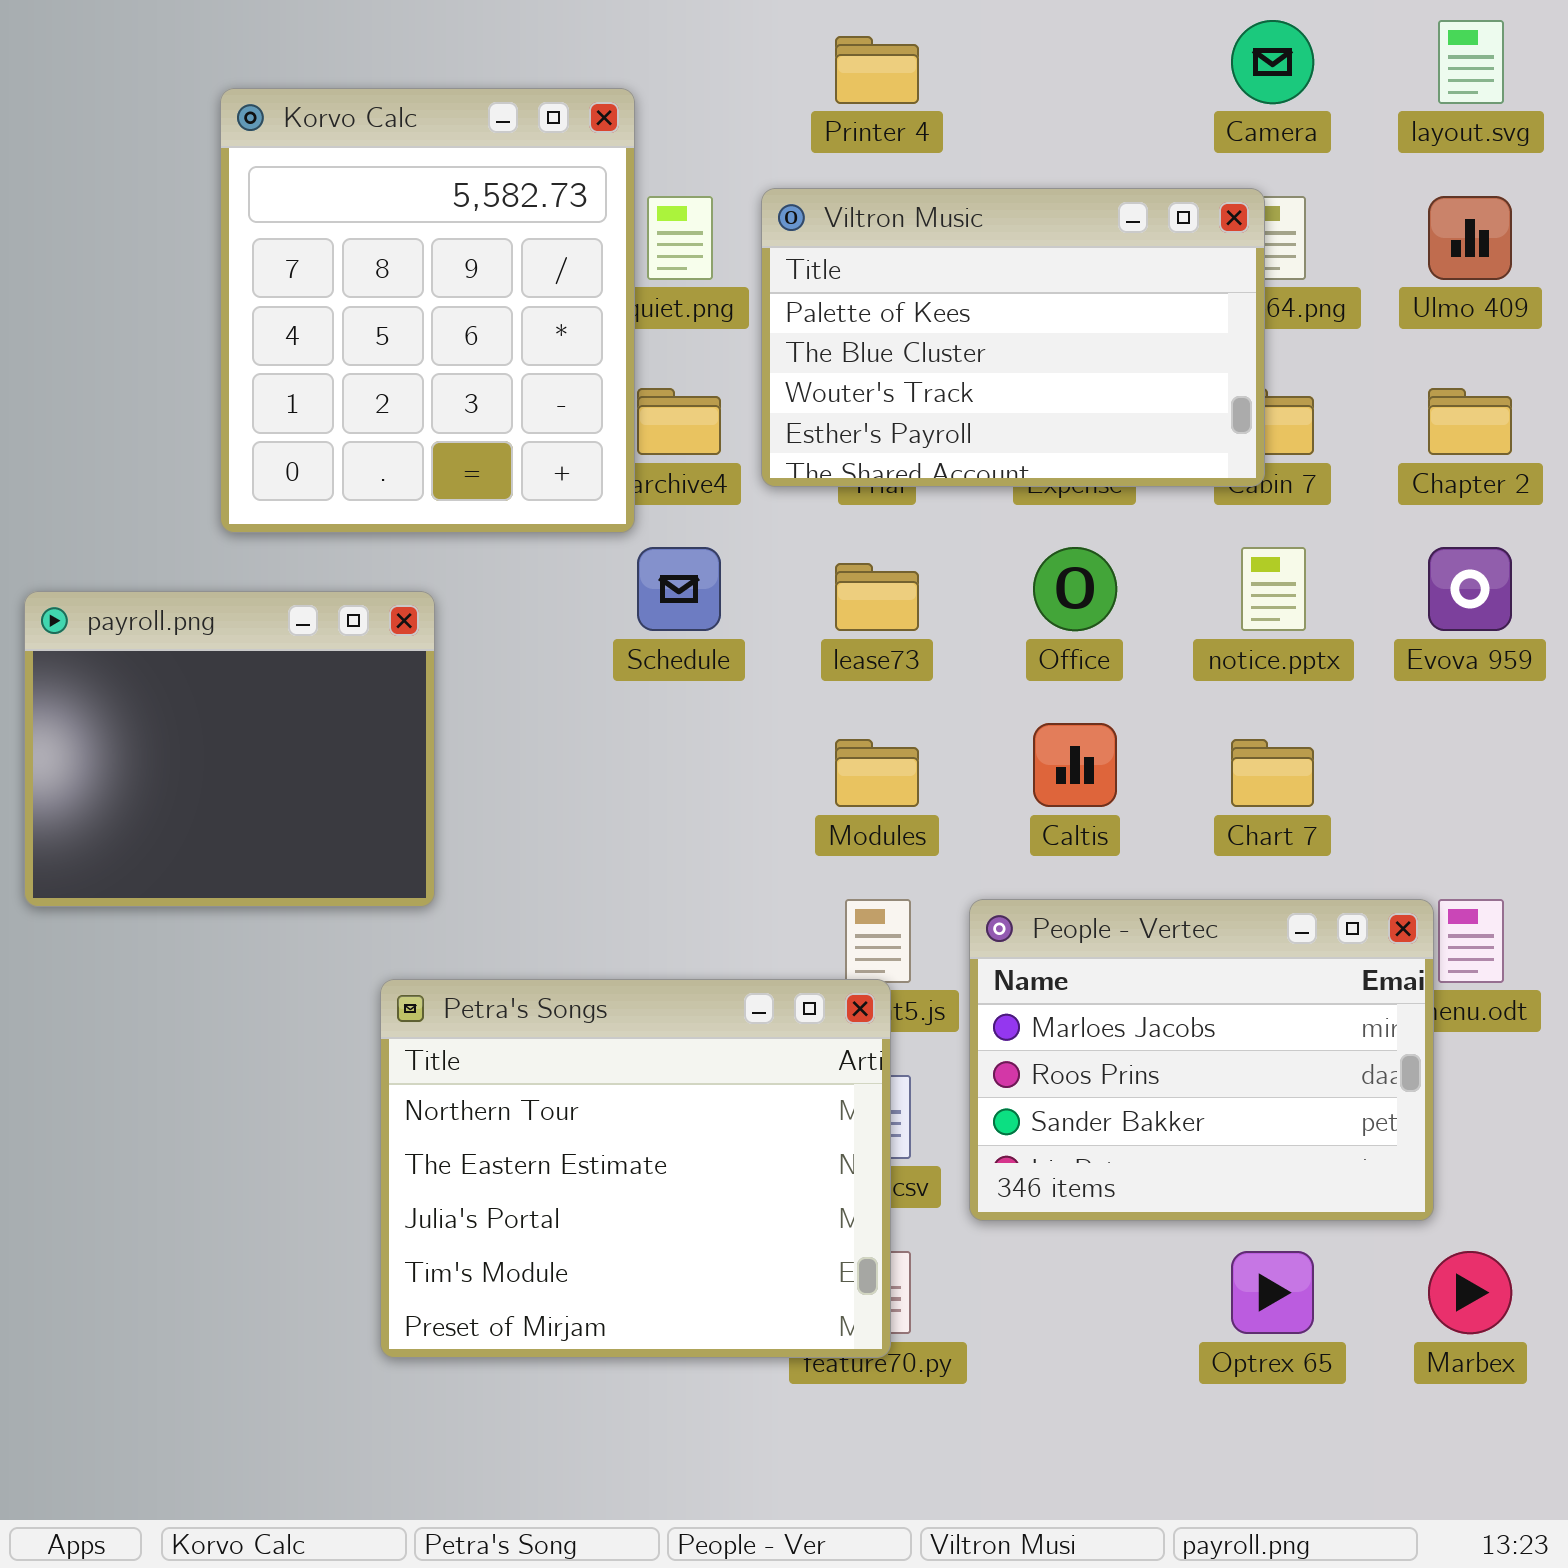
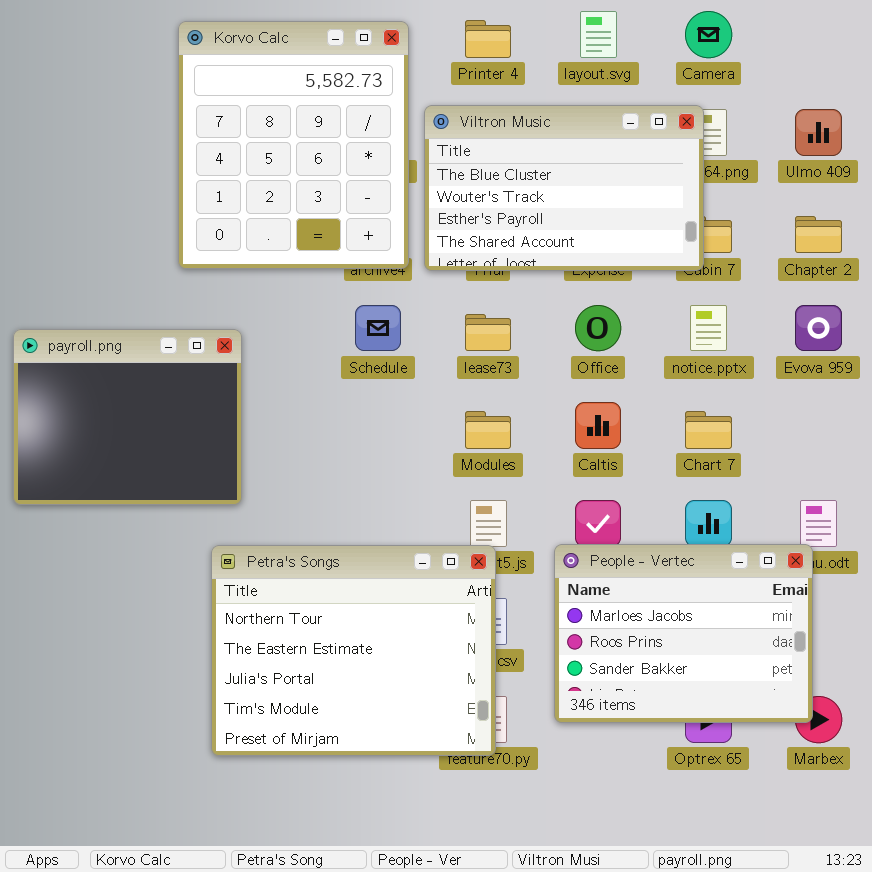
layout.svg: [1438,20,1504,104] -> [580,11,617,58], moved
Korvo Calc: [220,88,635,533] -> [178,21,409,269], moved
Viltron Music: [761,188,1265,487] -> [424,105,704,271], scrolled down 1 row
People - Vertec: [969,899,1434,1221] -> [554,544,813,723], moved

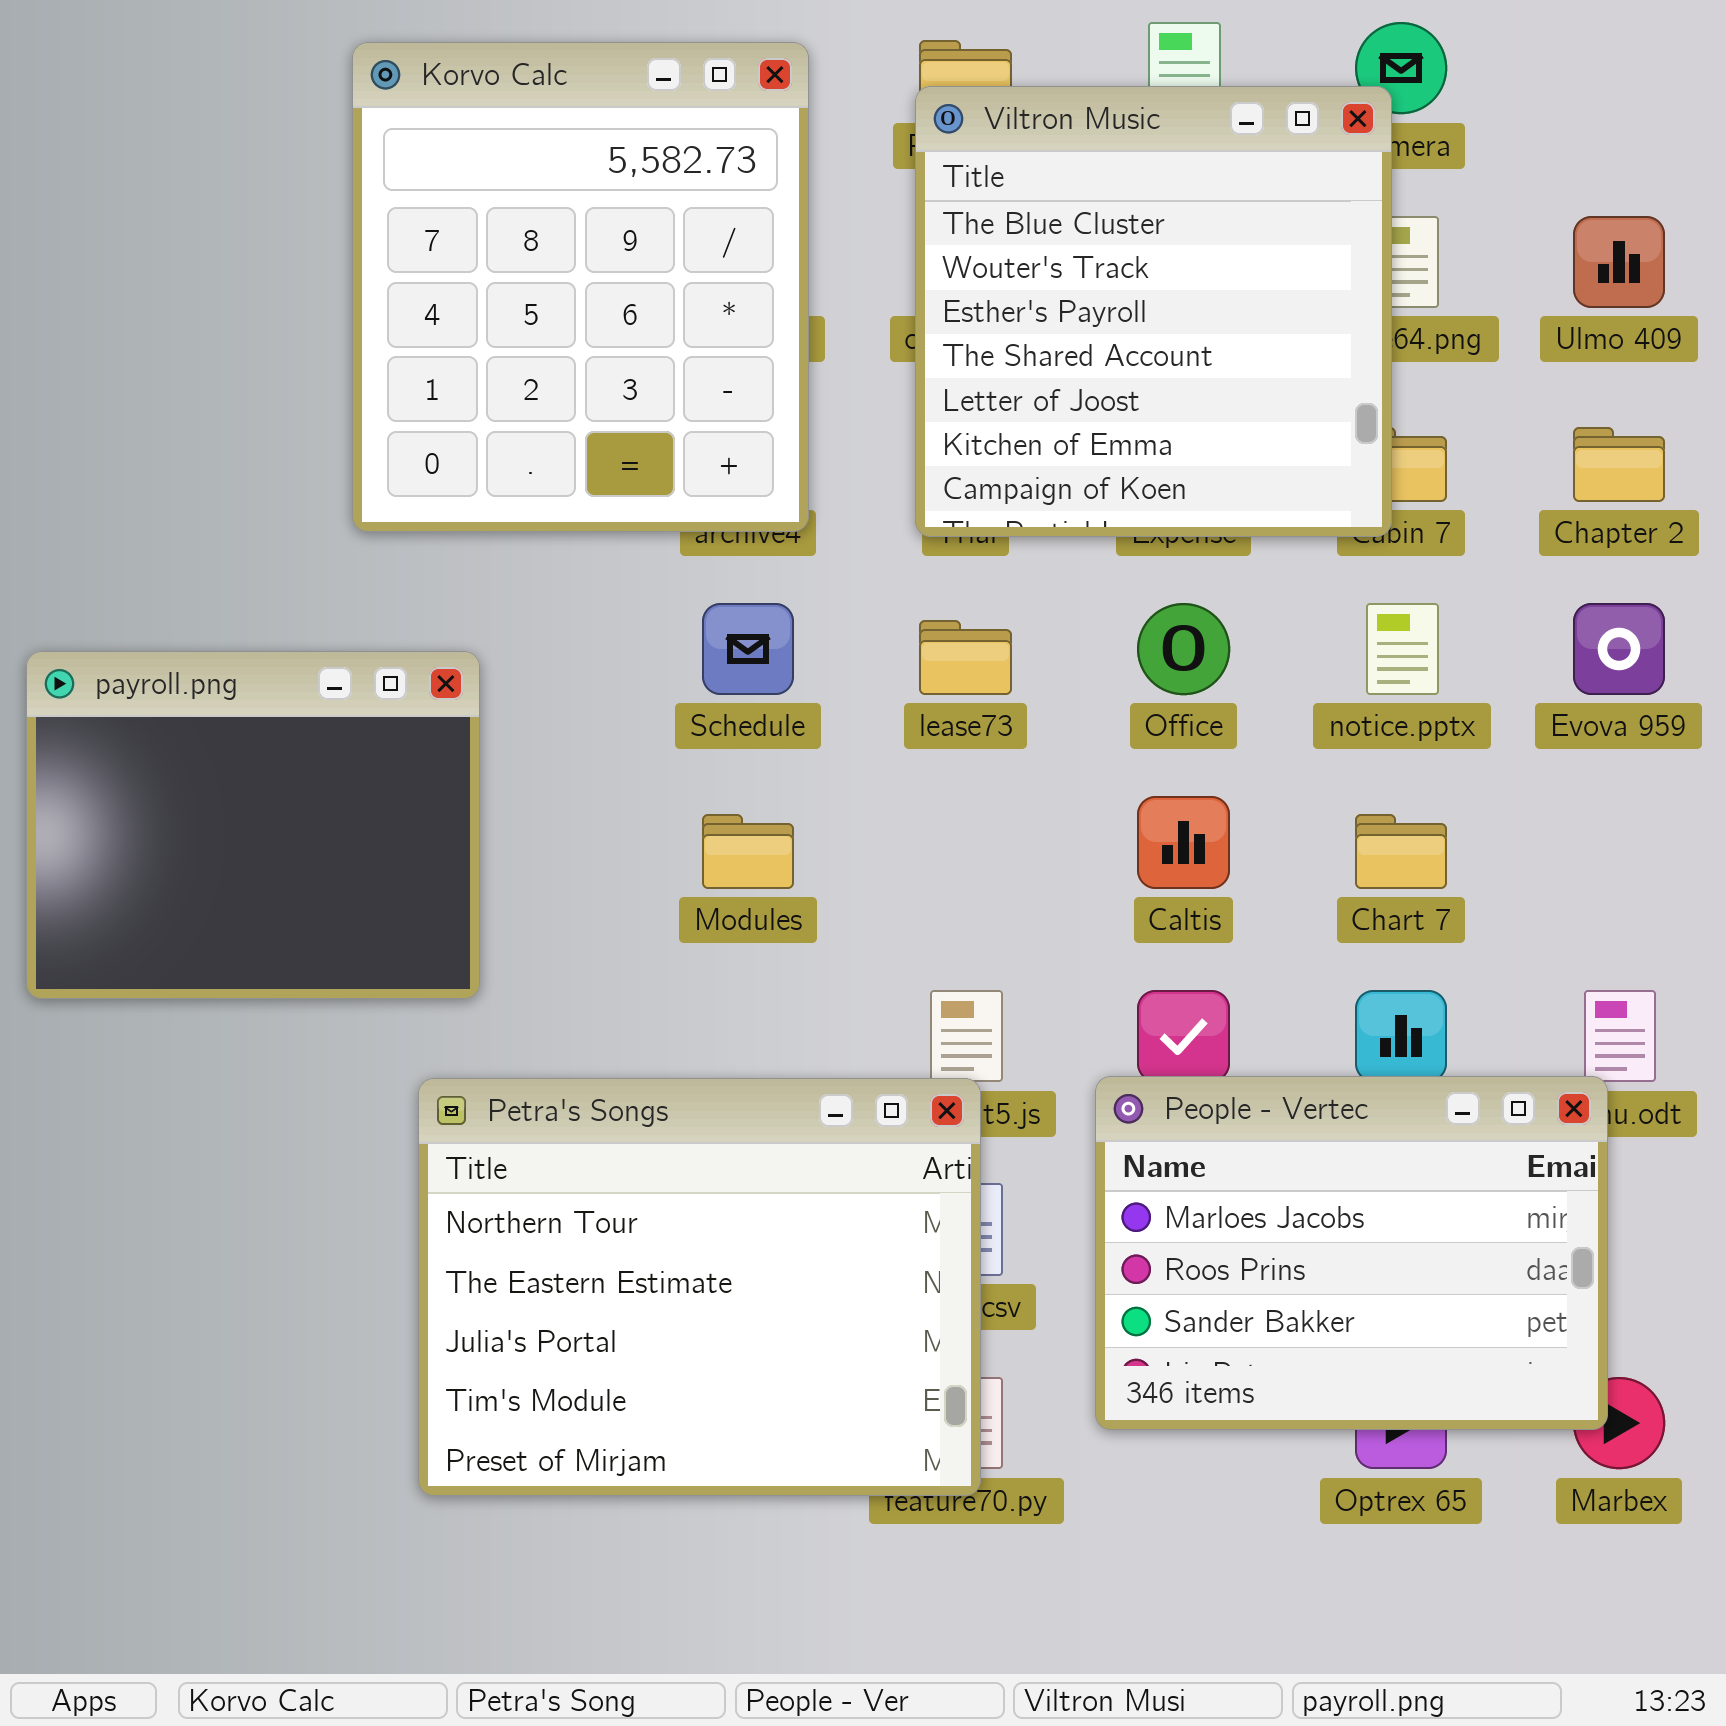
Viltron Music: [424,105,704,271] -> [915,86,1392,537], resized
Modules: [465,411,511,449] -> [702,814,794,889], moved

